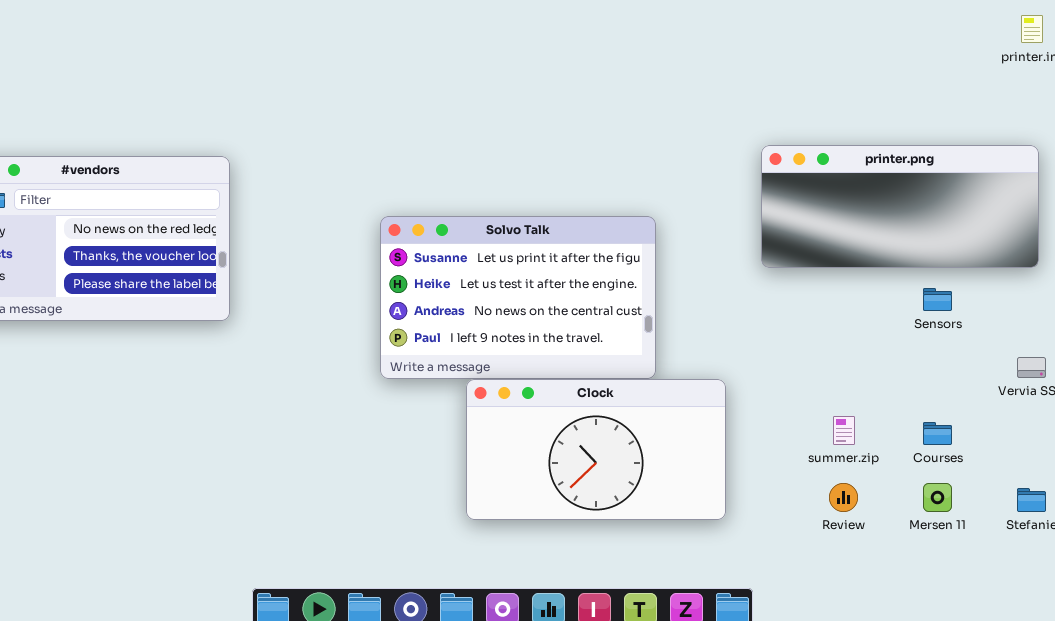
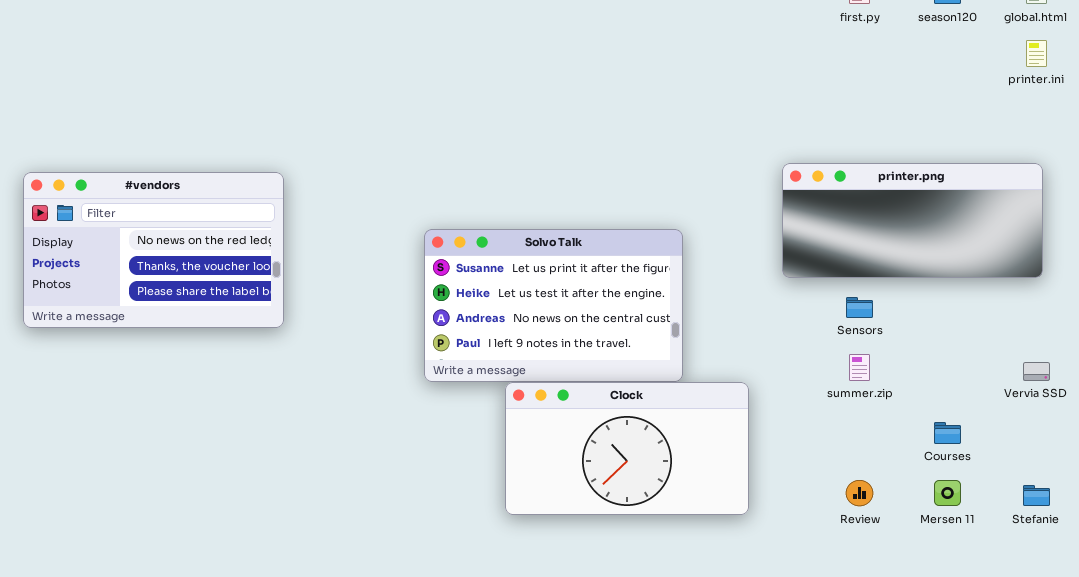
Sensors: [923,288,952,311] -> [846,297,873,318], moved
summer.zip: [833,416,855,445] -> [849,354,870,381], moved

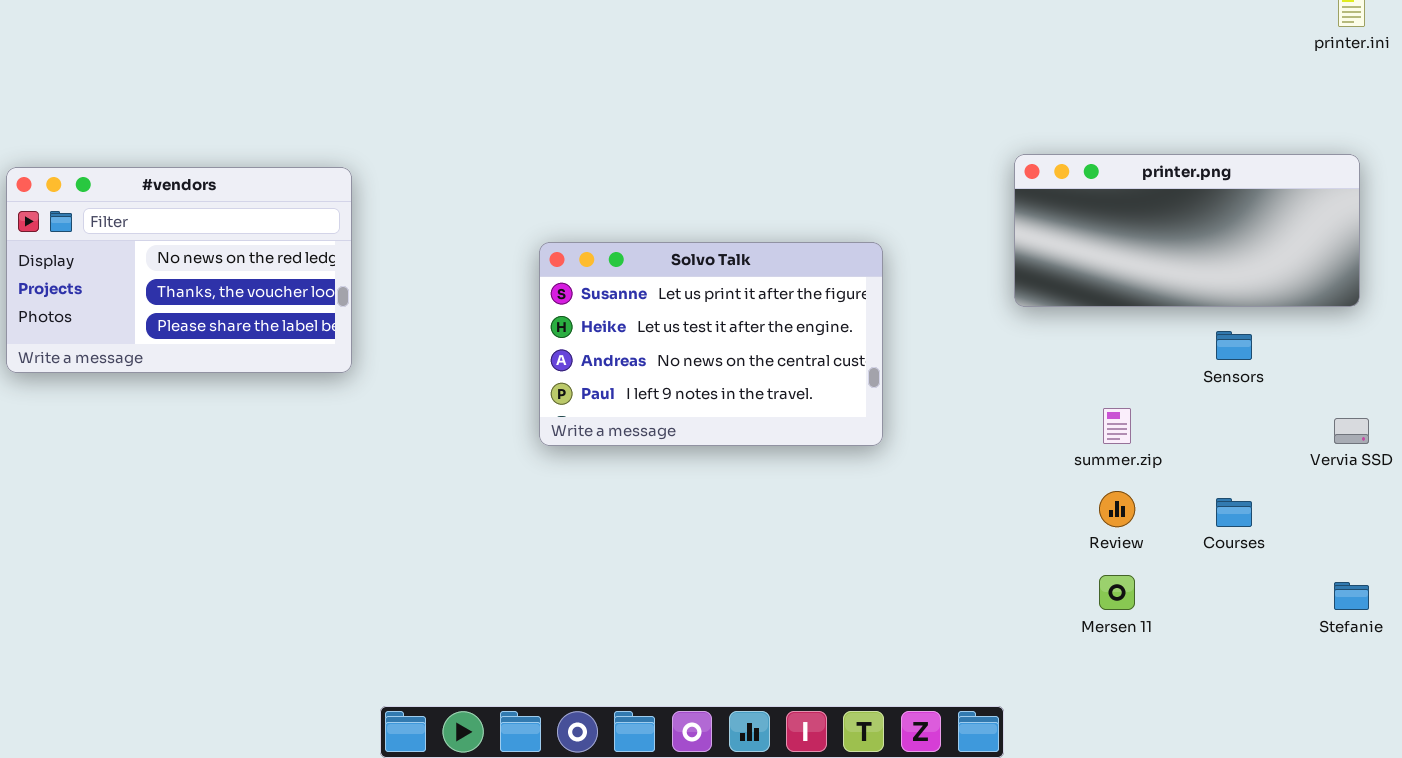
Sensors: [846,297,873,318] -> [1216,331,1252,360], moved
Clock: [505,382,749,515] -> none, closed
Review: [846,480,873,506] -> [1099,491,1135,527], moved
Mersen 11: [934,480,961,506] -> [1099,575,1135,610], moved

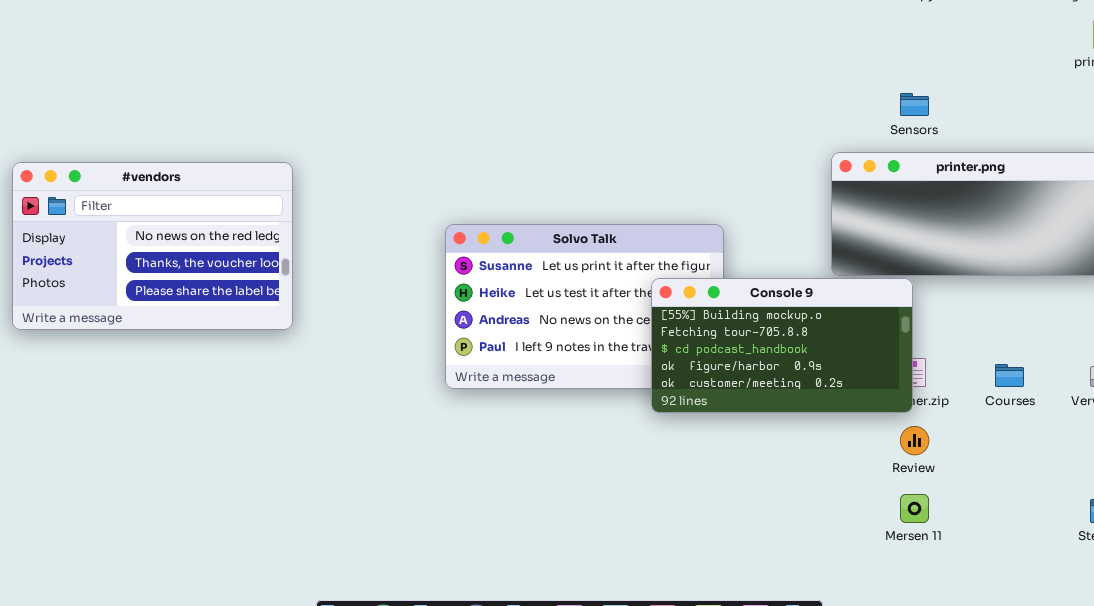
Console 9: none -> [651,278,913,413], opened
Sensors: [1216,331,1252,360] -> [900,93,929,116], moved
Courses: [1216,498,1252,527] -> [995,364,1024,387], moved

